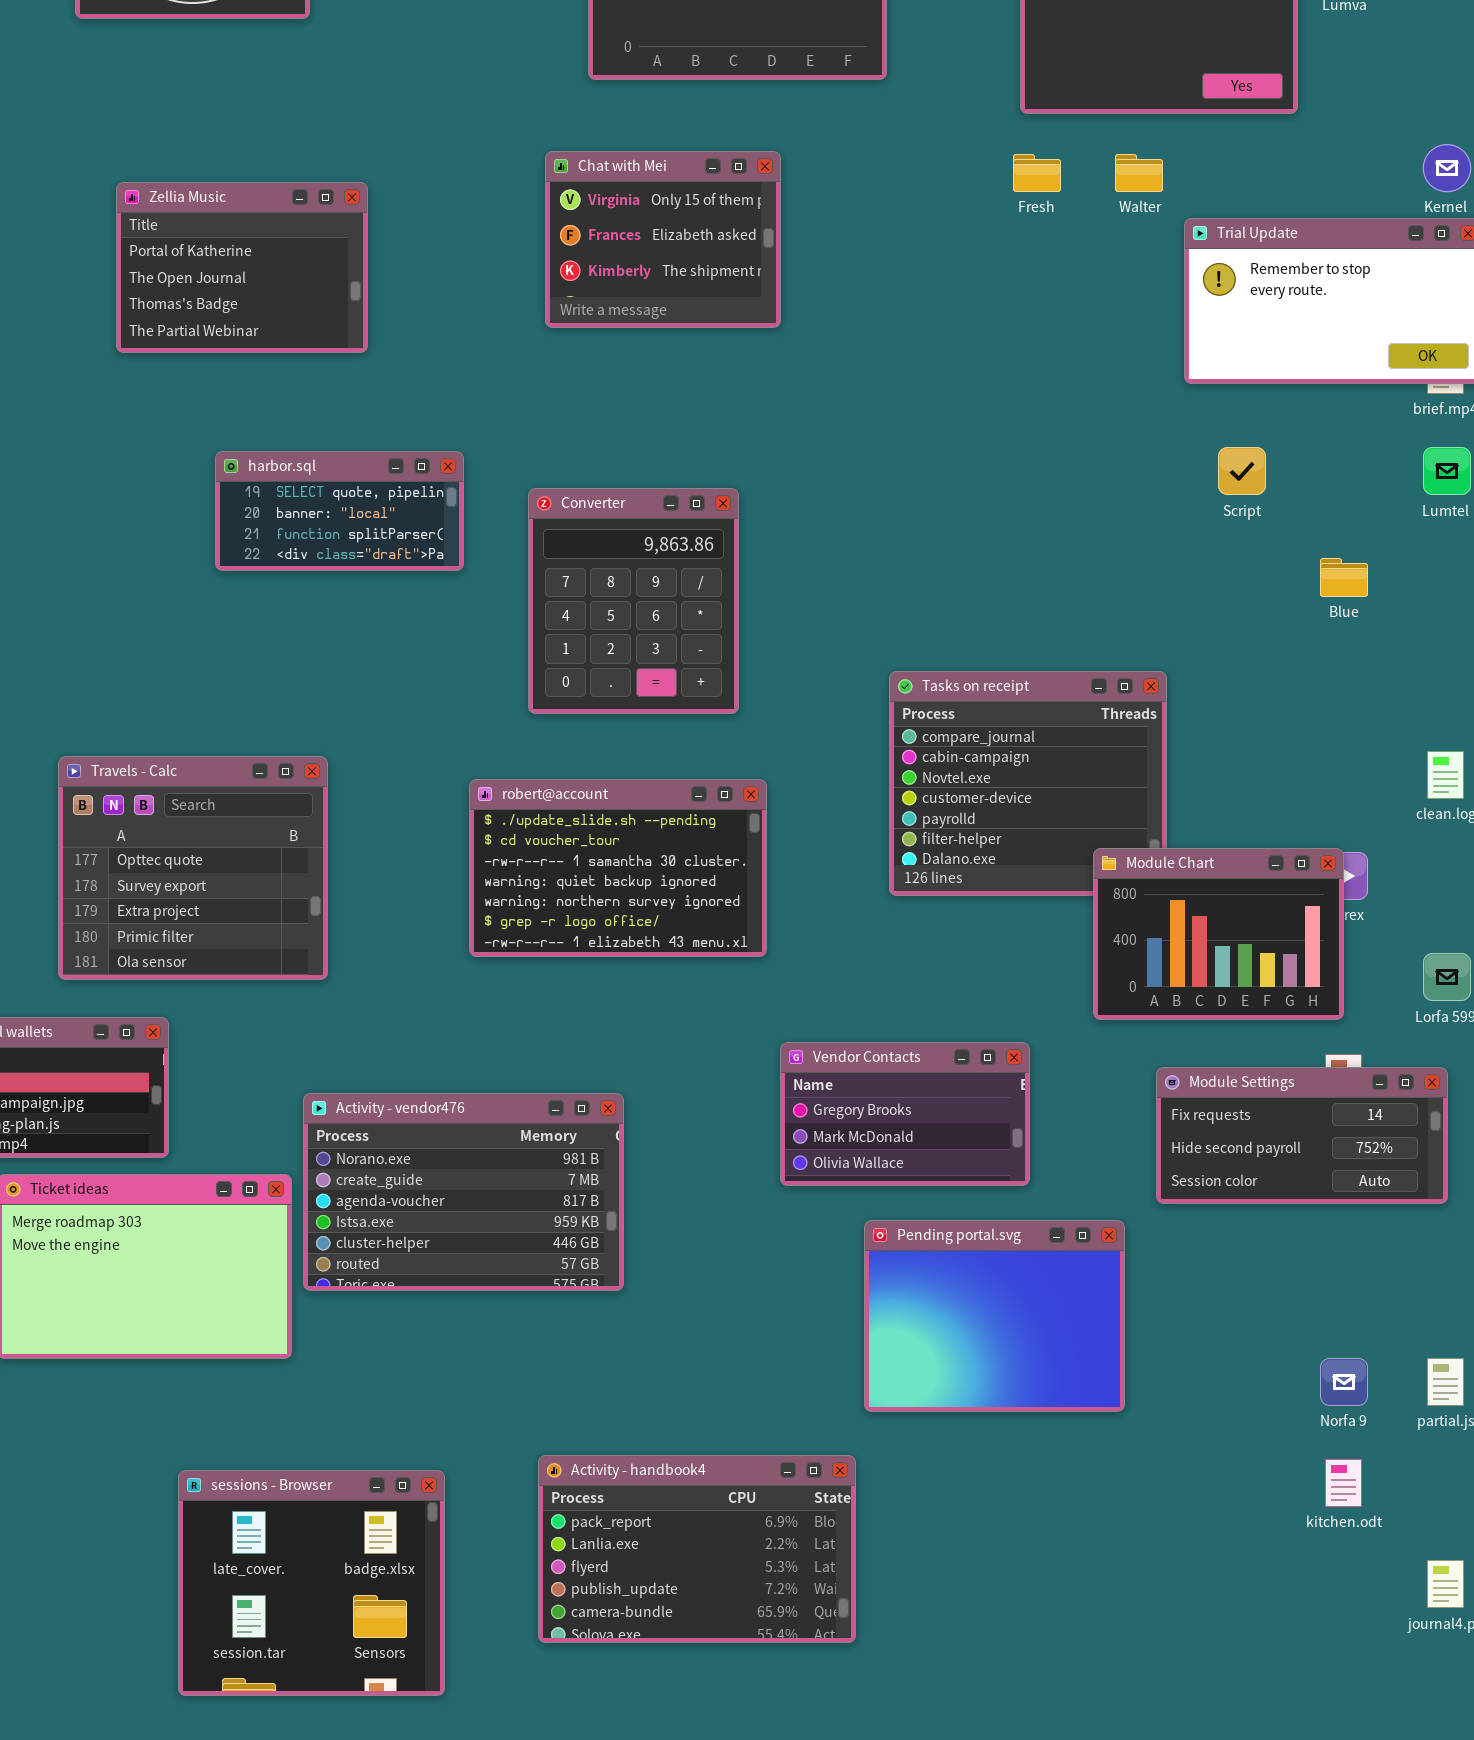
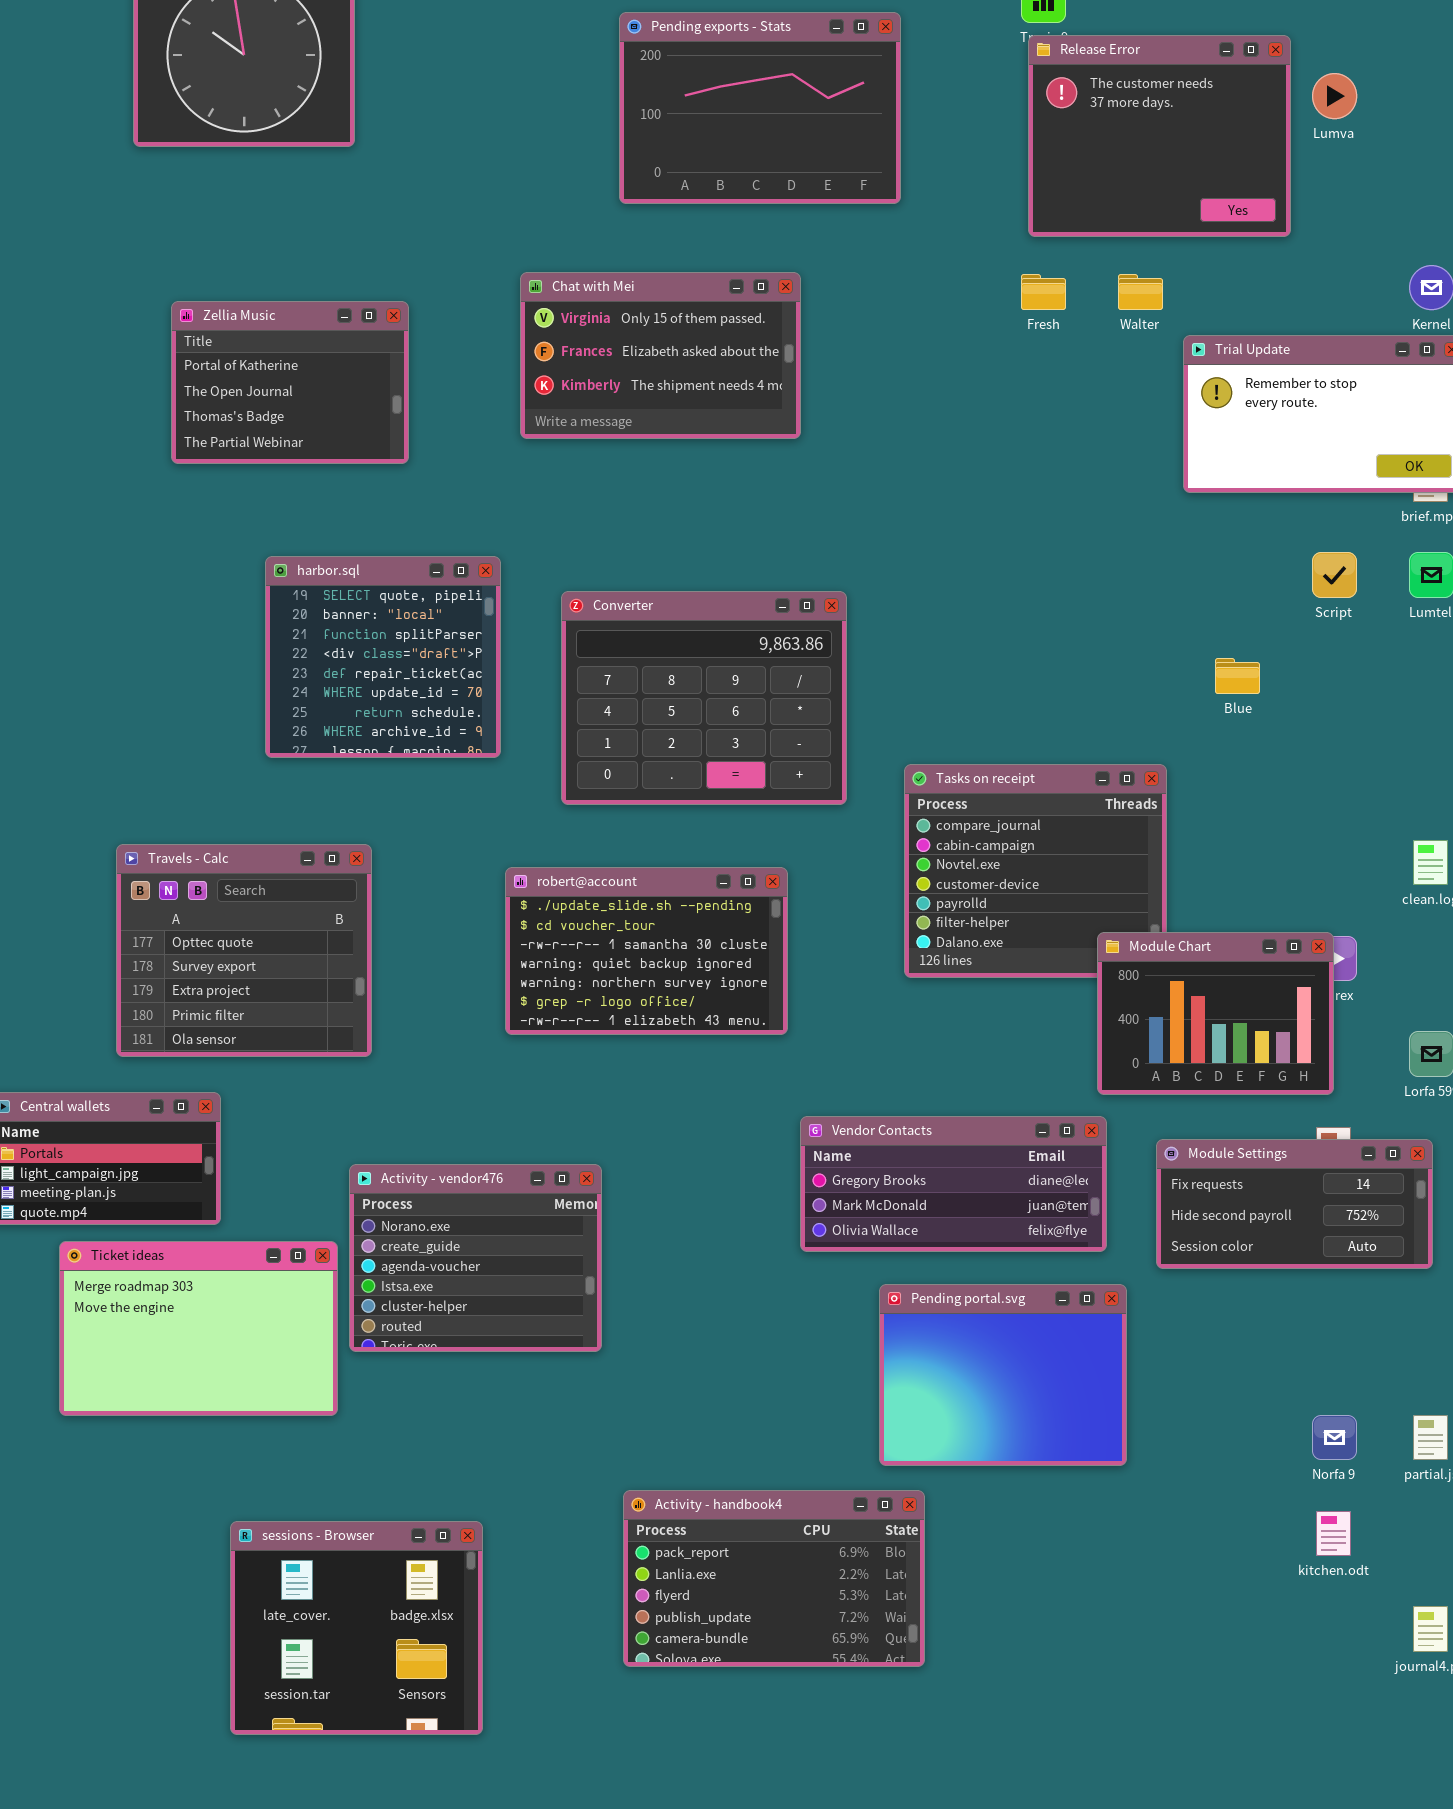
Chat with Mei: [545,151,781,328] -> [520,272,801,439], resized
Script: [1218,447,1266,495] -> [1312,552,1357,598], moved
harbor.sql: [215,451,464,571] -> [265,556,501,758], resized
Converter: [528,488,739,714] -> [561,591,847,805], resized
Blue: [1320,558,1368,597] -> [1215,658,1260,694], moved
Vendor Contacts: [780,1042,1030,1186] -> [800,1116,1107,1252], resized
Activity - vendor476: [303,1093,624,1291] -> [349,1164,602,1352], resized
Activity - handbook4: [538,1455,856,1643] -> [623,1490,925,1667], moved

